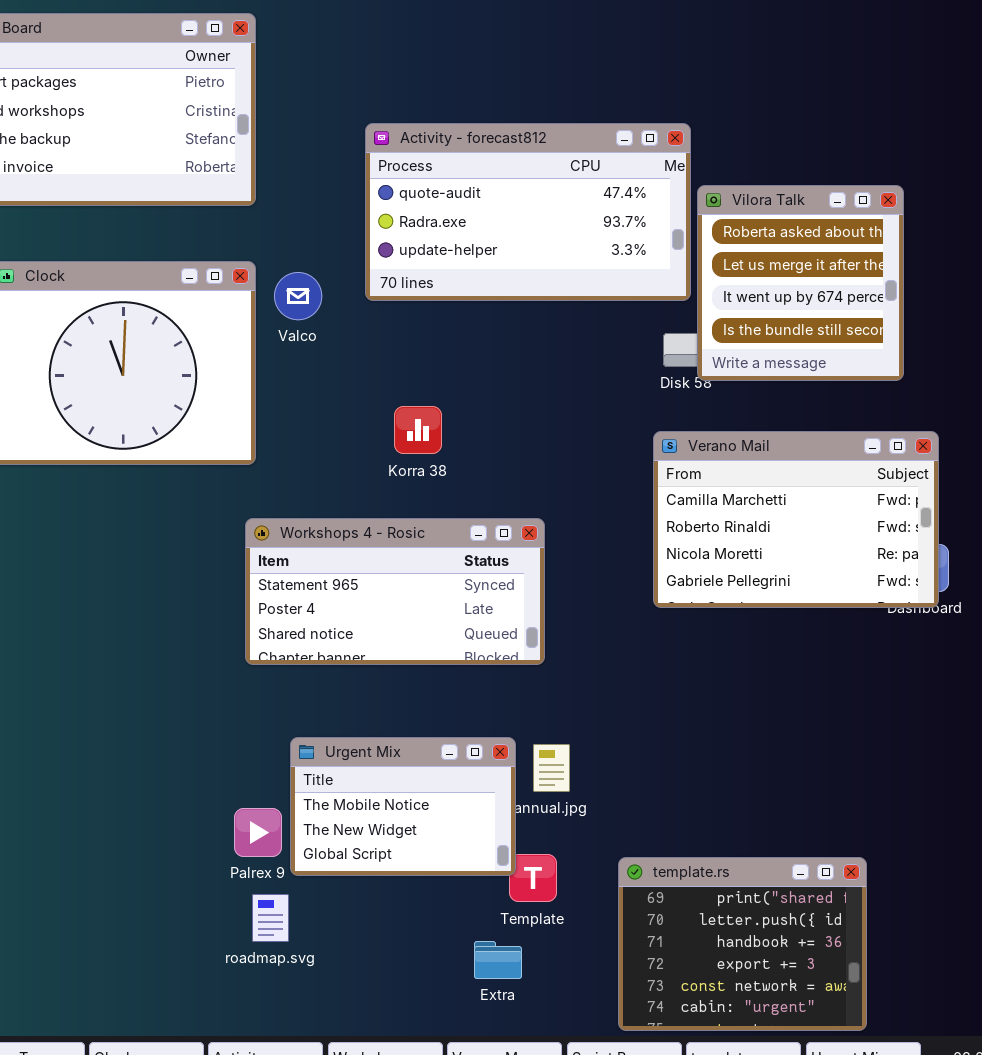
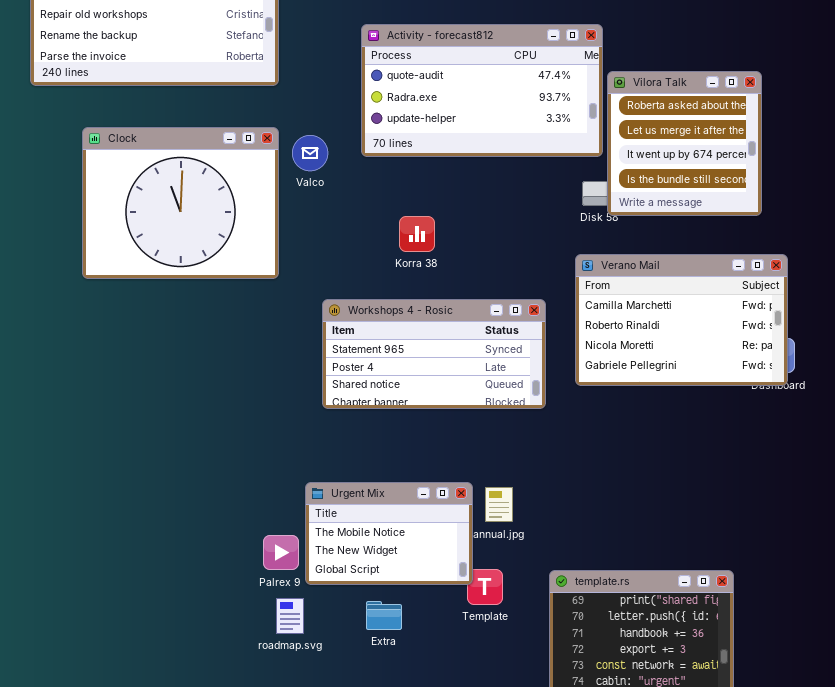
Korra 38: [394,406,442,454] -> [399,216,435,252], moved
Workshops 4 - Rosic: [245,518,545,665] -> [322,299,546,409], moved
Extra: [474,941,522,979] -> [366,601,402,630], moved

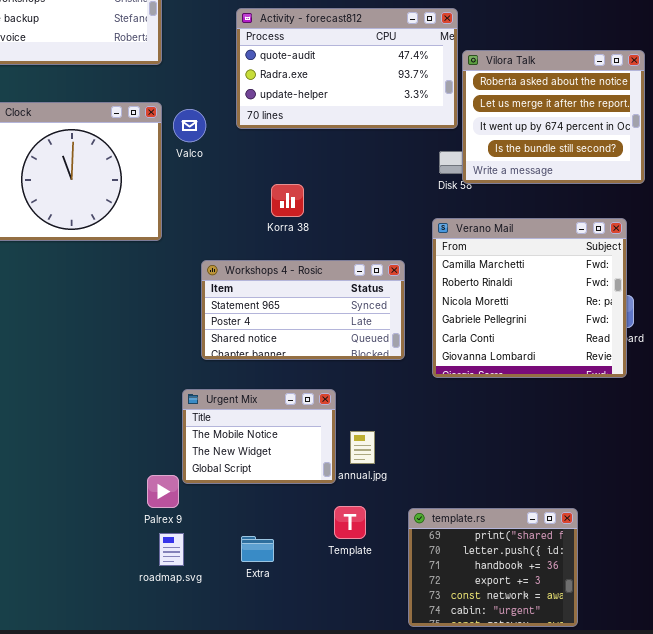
Vilora Talk: [607,71,762,216] -> [462,50,645,184], resized
Verano Mail: [575,254,788,386] -> [432,218,627,378], resized
Urgent Mix: [305,482,473,585] -> [182,389,336,484], moved

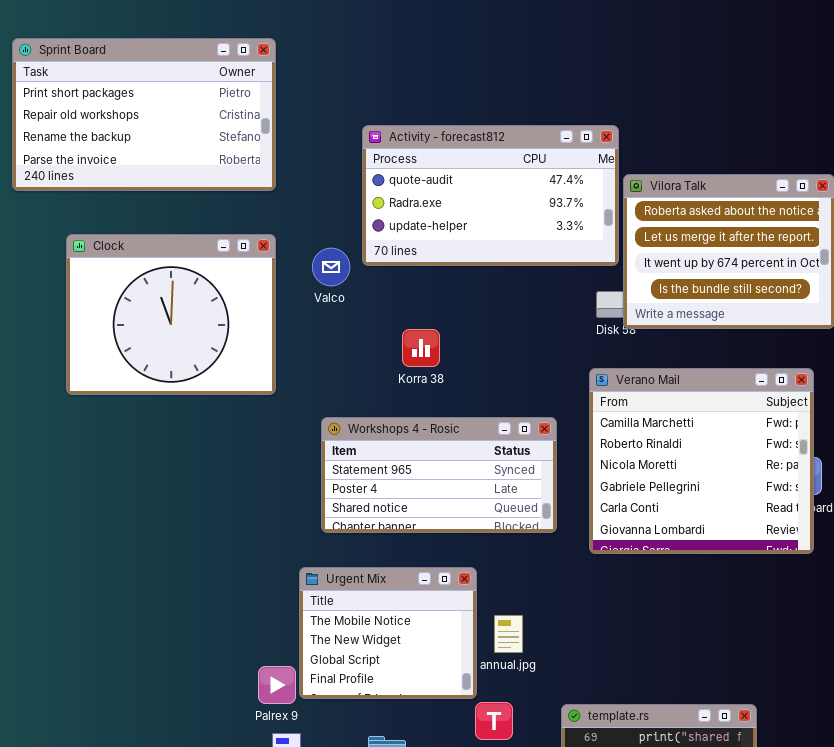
Valco: [173,109,206,142] -> [312,248,350,286], moved
Urgent Mix: [182,389,336,484] -> [299,567,477,699], resized

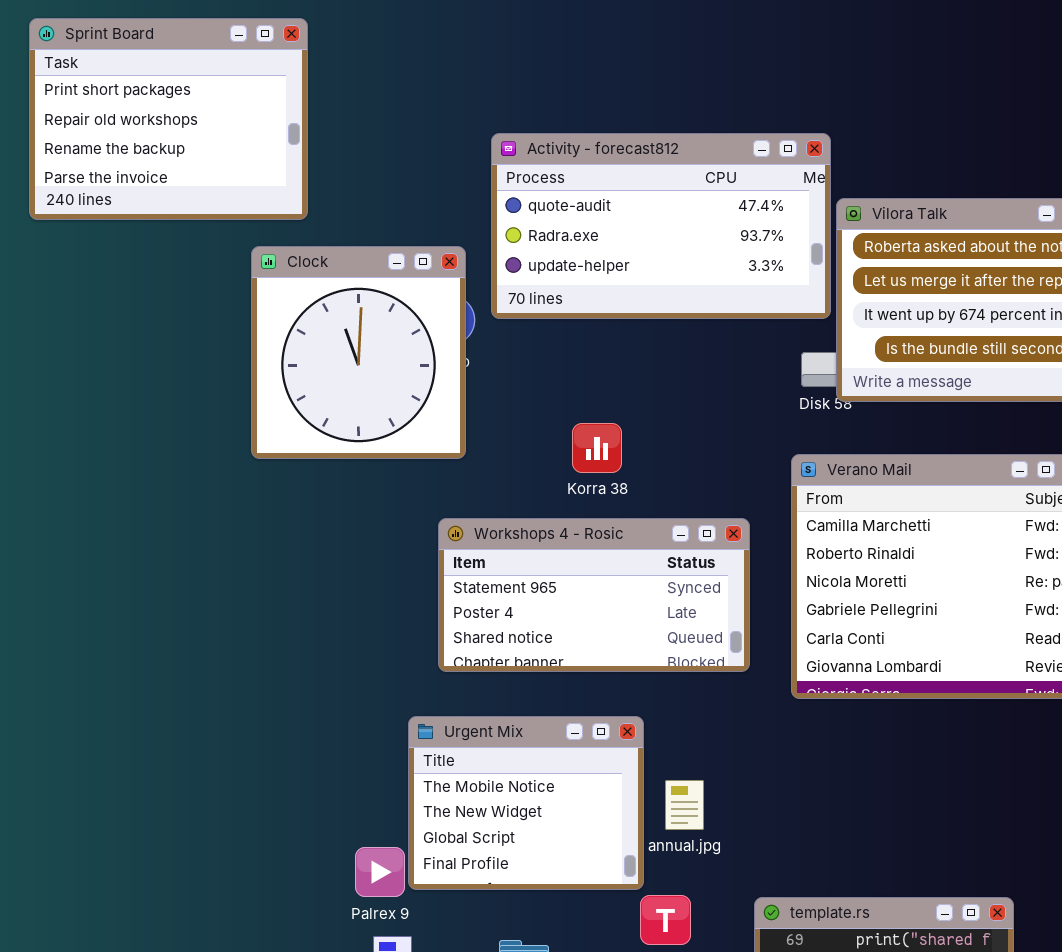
Sprint Board: [12,38,276,191] -> [29,18,308,220], resized
Clock: [66,234,276,395] -> [251,246,466,459], moved, resized
Korra 38: [402,329,440,367] -> [572,423,622,473], moved

